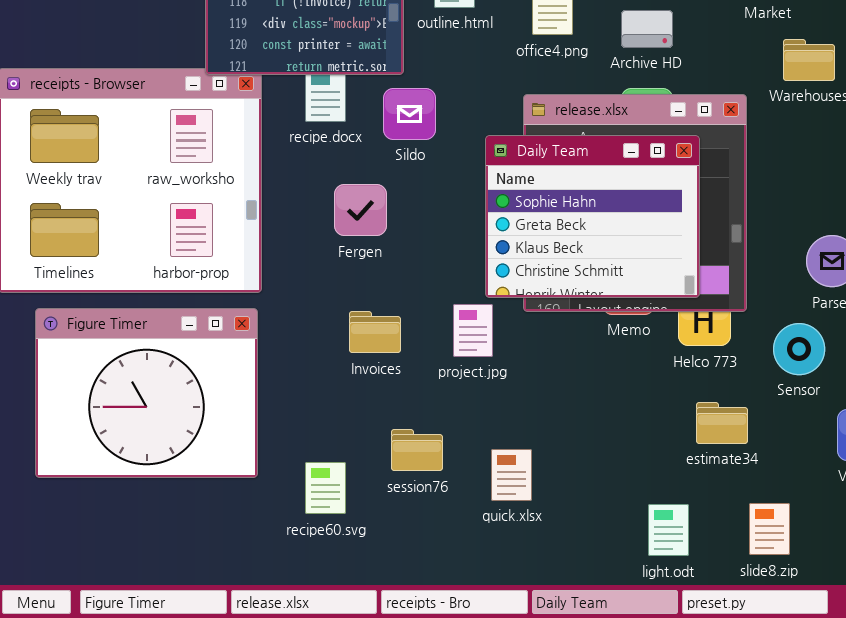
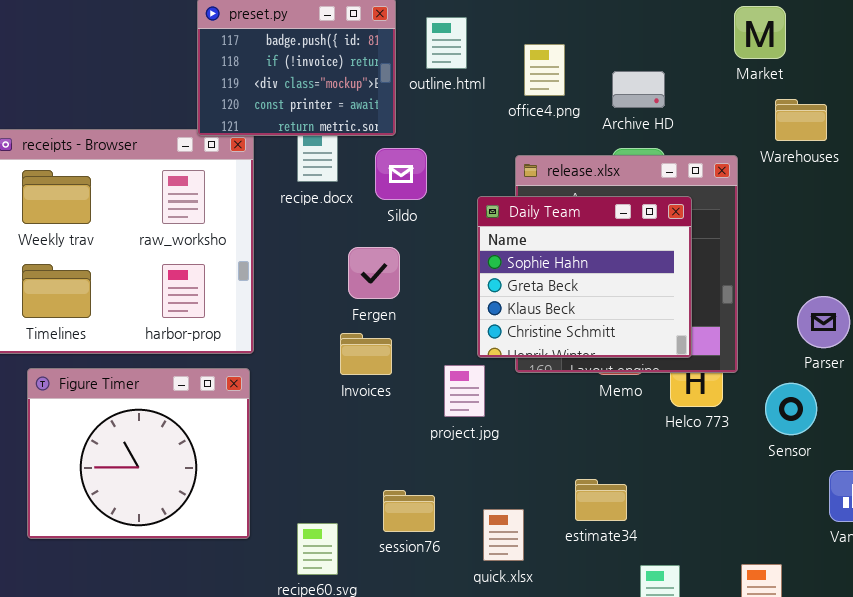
Fergen: [334,184,387,236] -> [348,247,400,299], moved
Invoices: [349,311,401,353] -> [340,333,392,375], moved
estimate34: [696,402,748,444] -> [575,479,627,521], moved

